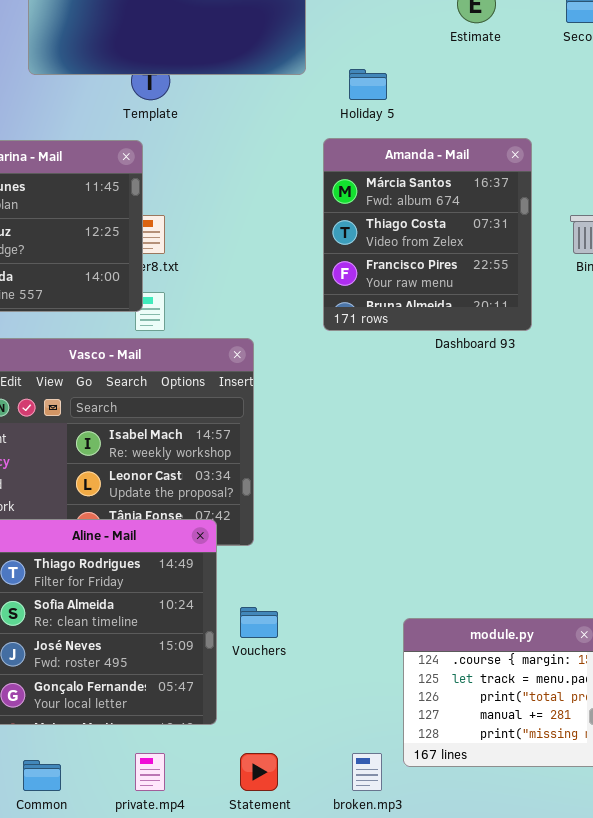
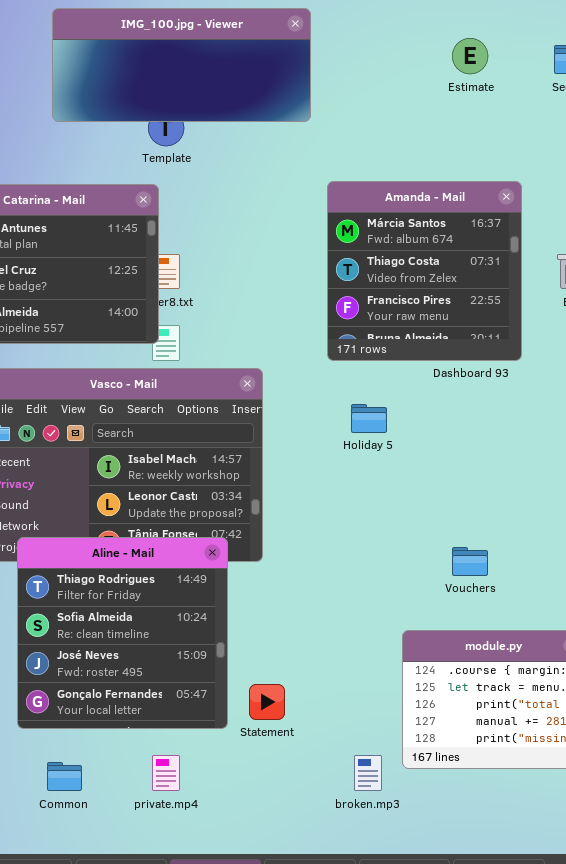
Holiday 5: [349,69,387,100] -> [351,404,387,433], moved
Vouchers: [240,607,278,638] -> [452,547,488,576], moved
Statement: [240,753,278,791] -> [249,684,285,720], moved

